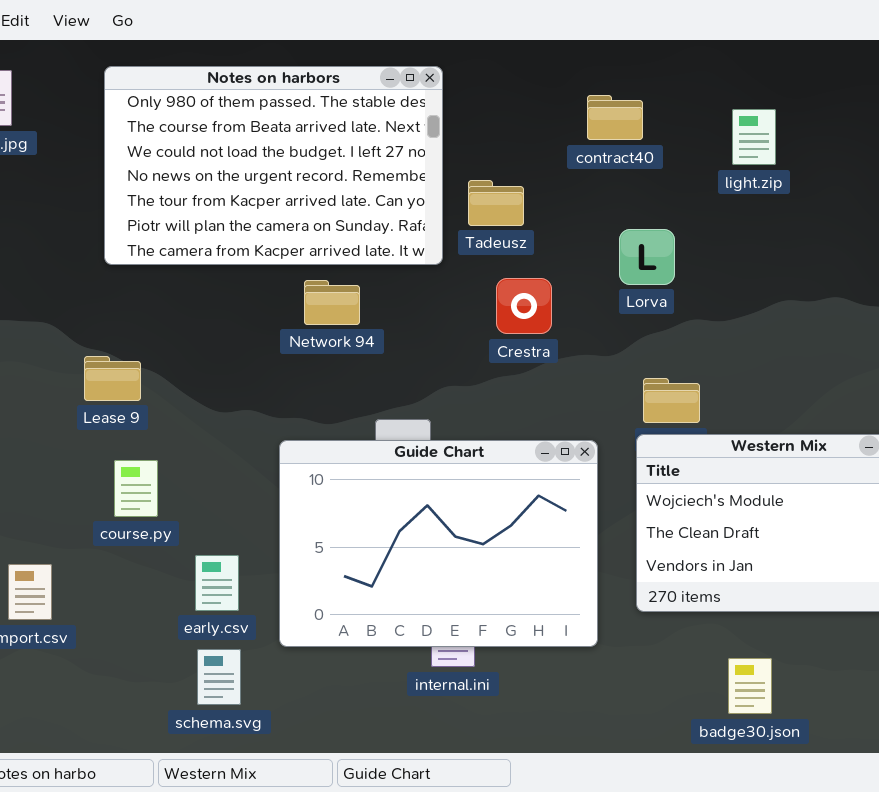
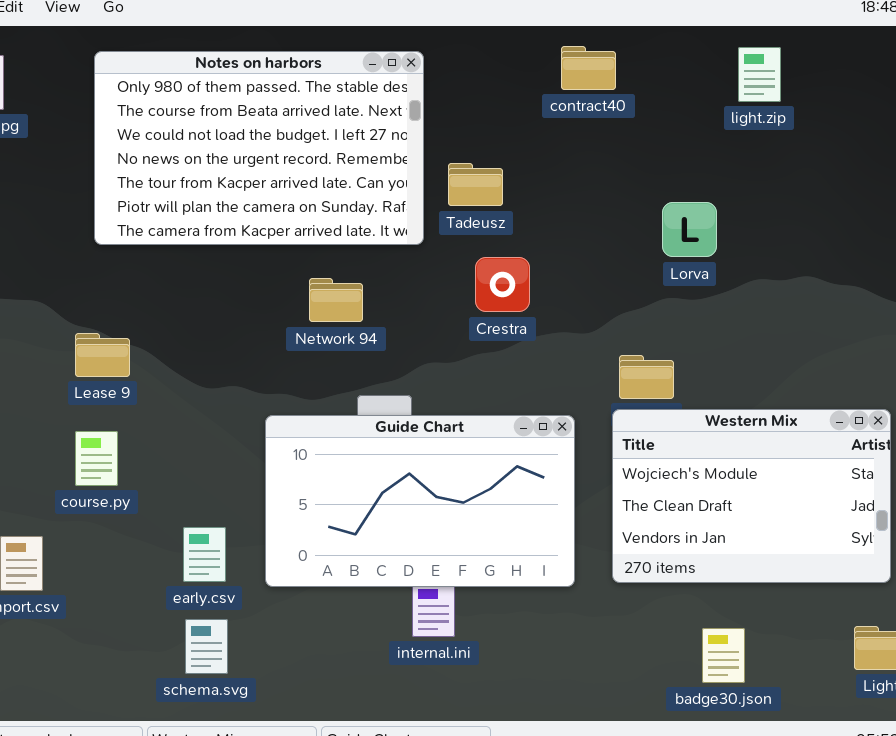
contract40: [587,95,643,140] -> [561,46,616,90], moved
light.zip: [732,109,776,165] -> [738,47,781,102], moved
Lorva: [619,229,675,285] -> [662,202,717,257], moved
Network 94: [304,280,360,325] -> [309,278,363,322], moved
Guide Chart: [279,440,598,647] -> [265,415,575,587], resized
course.py: [114,460,158,517] -> [75,431,118,486], moved

